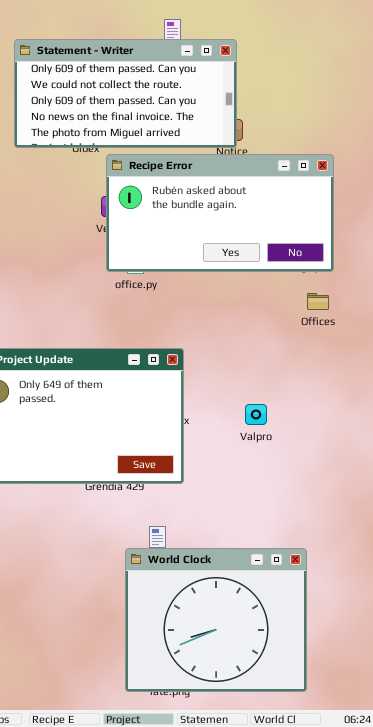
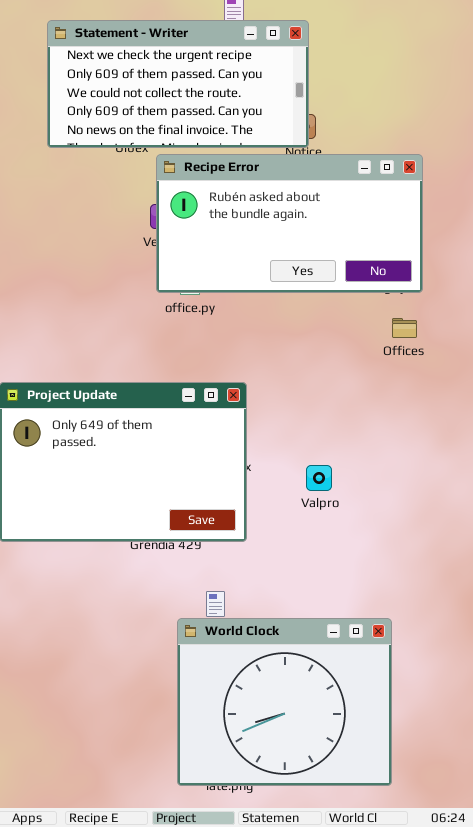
Statement - Writer: [14,39,237,148] -> [47,20,309,148], scrolled up 1 row
Valpro: [245,404,267,425] -> [306,465,332,491], moved

